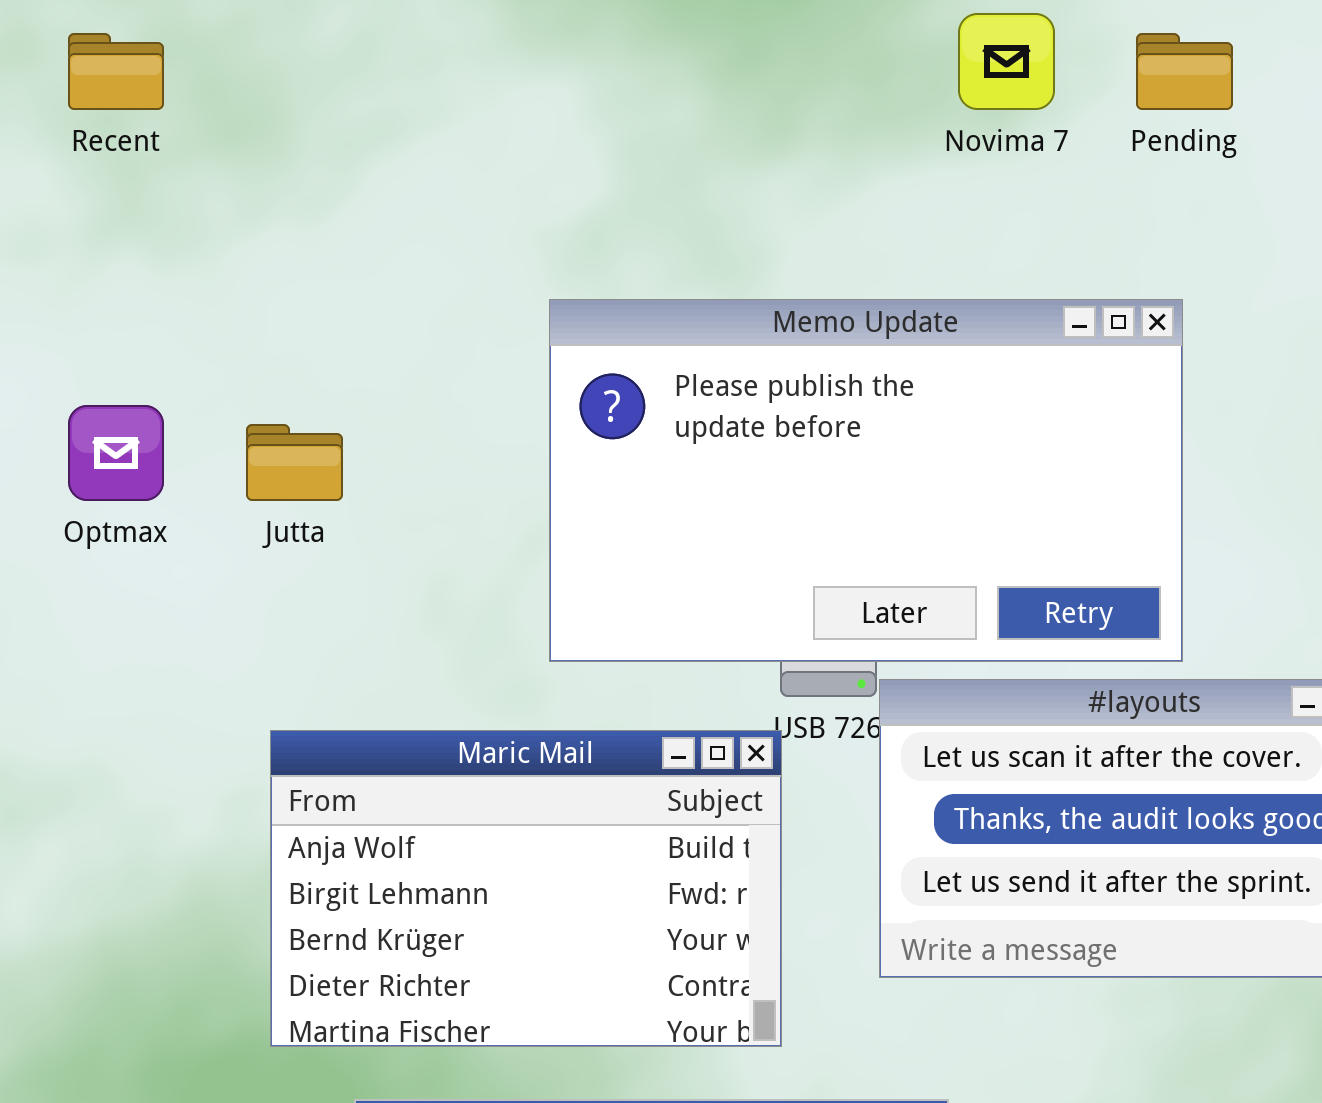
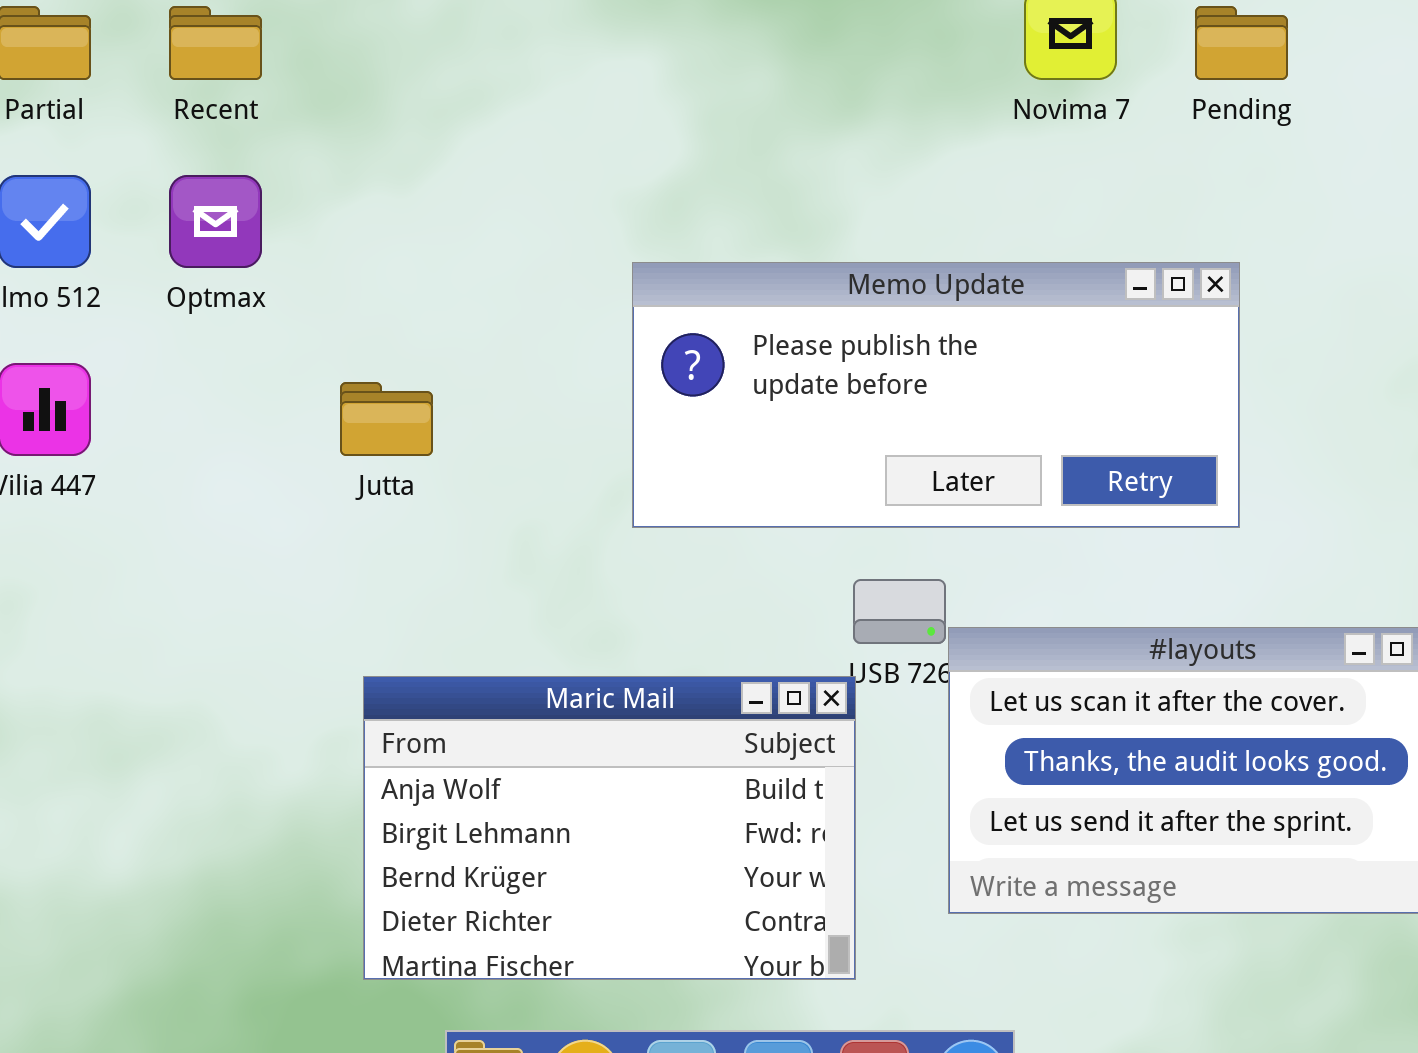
Memo Update: [549,299,1183,662] -> [632,262,1240,528], resized
Optmax: [68,405,164,501] -> [169,175,262,268], moved

